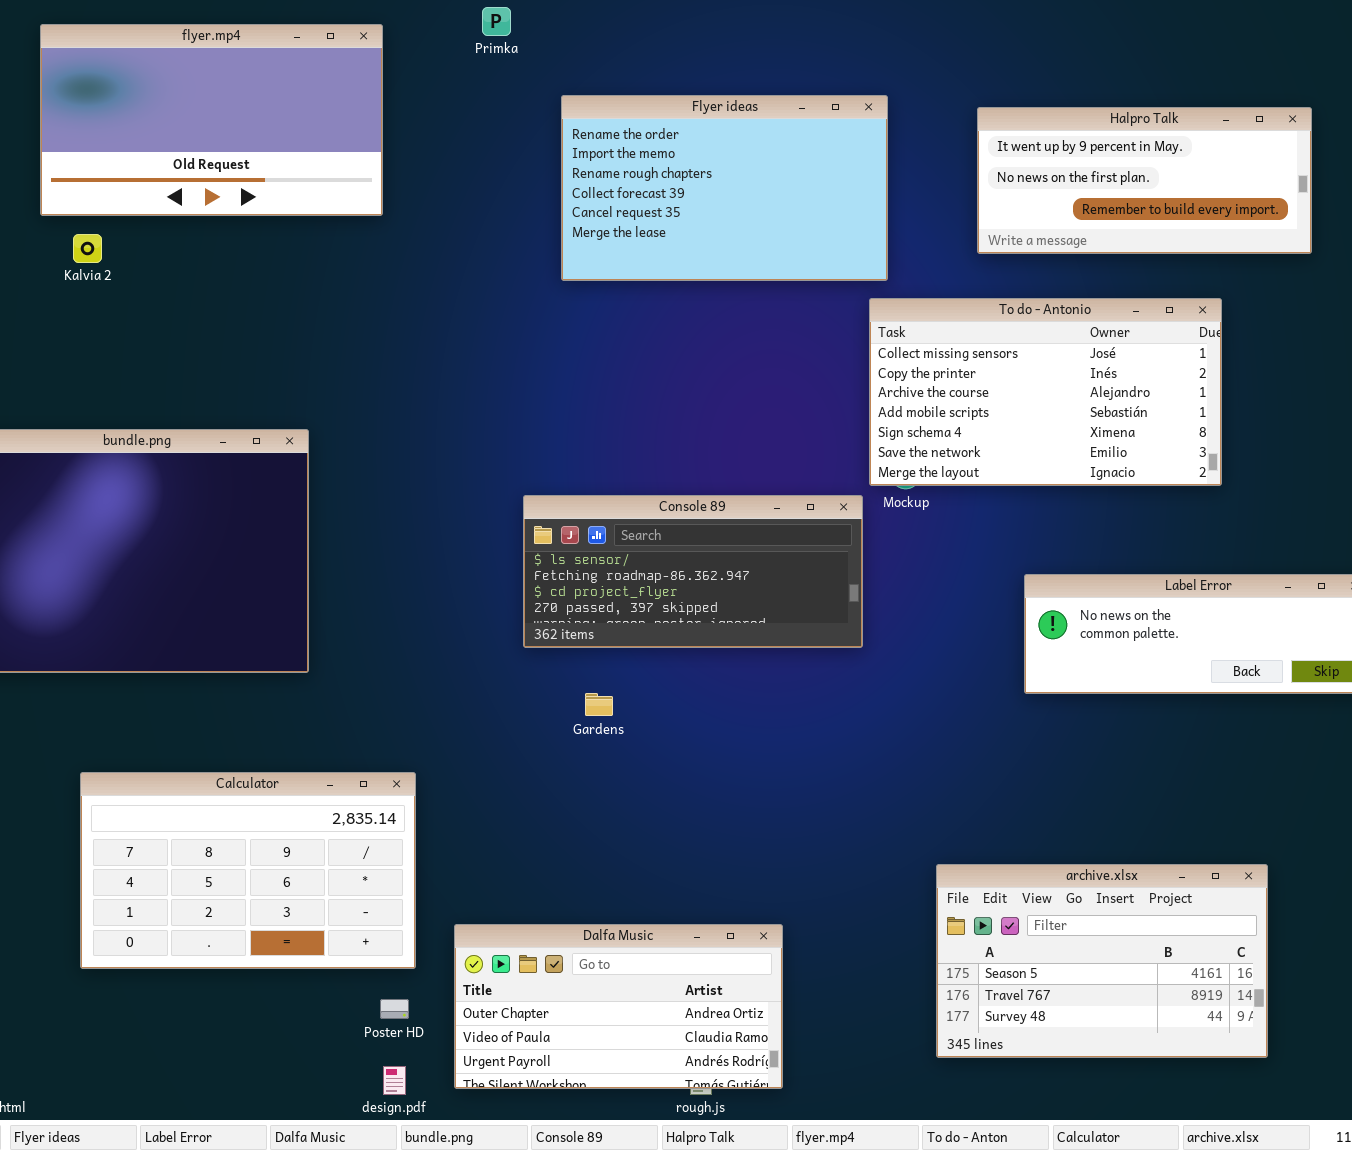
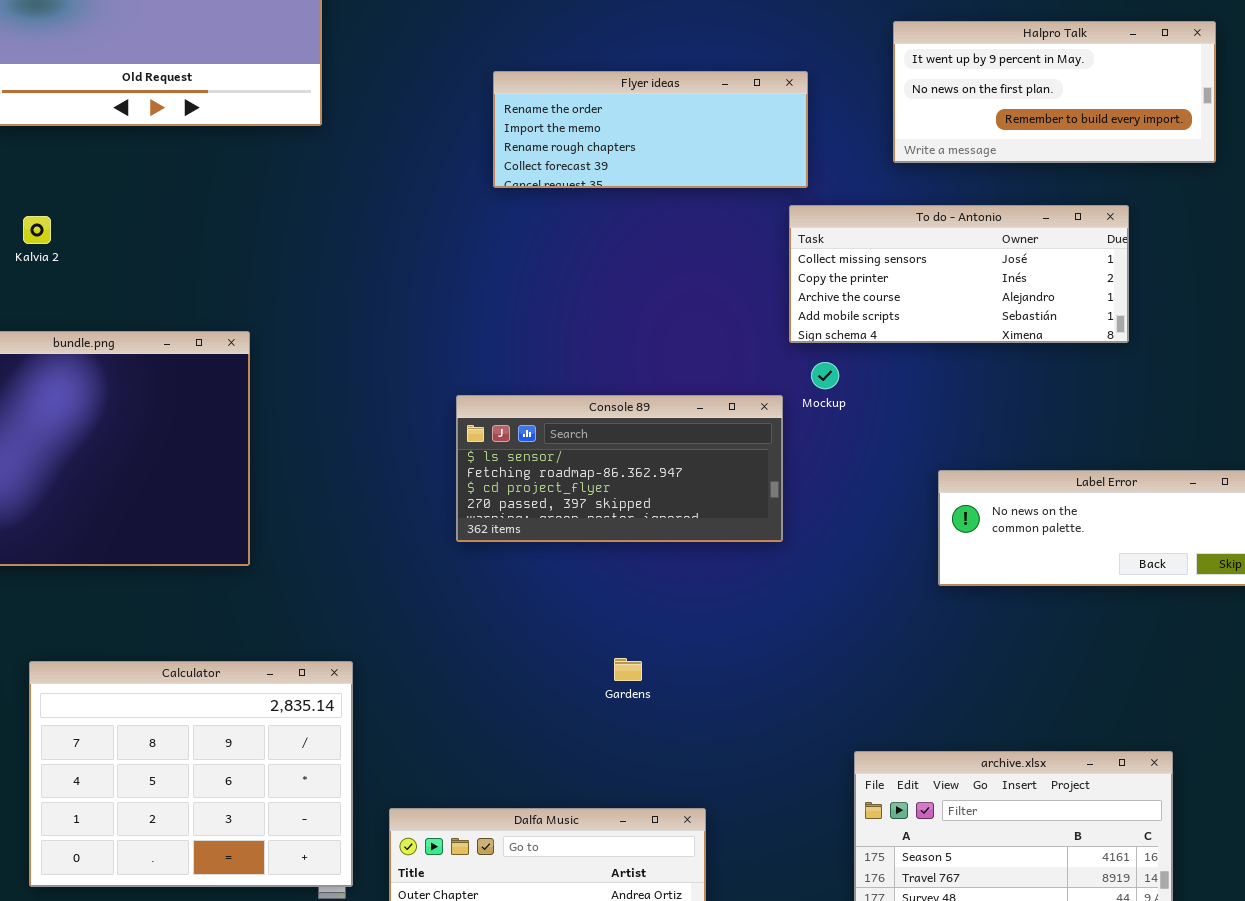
Flyer ideas: [561,95,888,281] -> [493,71,808,188], resized
Kalvia 2: [73,234,102,263] -> [23,216,51,244], moved
To do - Antonio: [869,298,1222,486] -> [789,205,1129,343], resized
Gardens: [585,693,613,716] -> [614,658,642,681], moved
Calculator: [80,772,416,969] -> [29,661,353,887], resized

